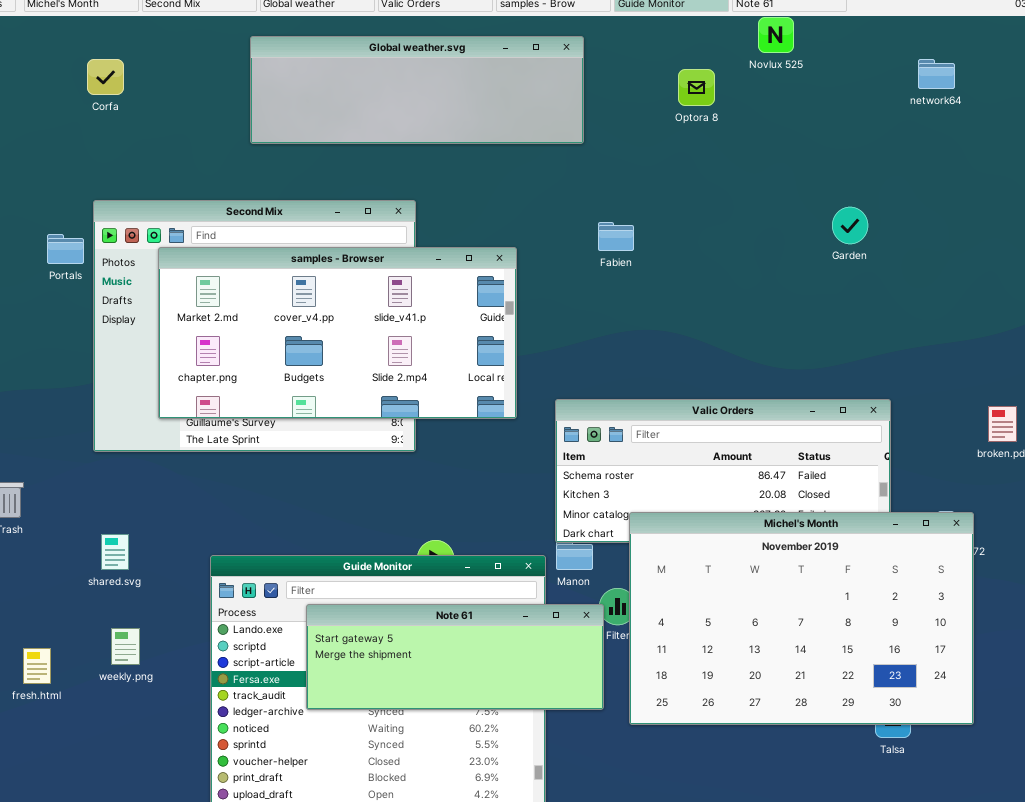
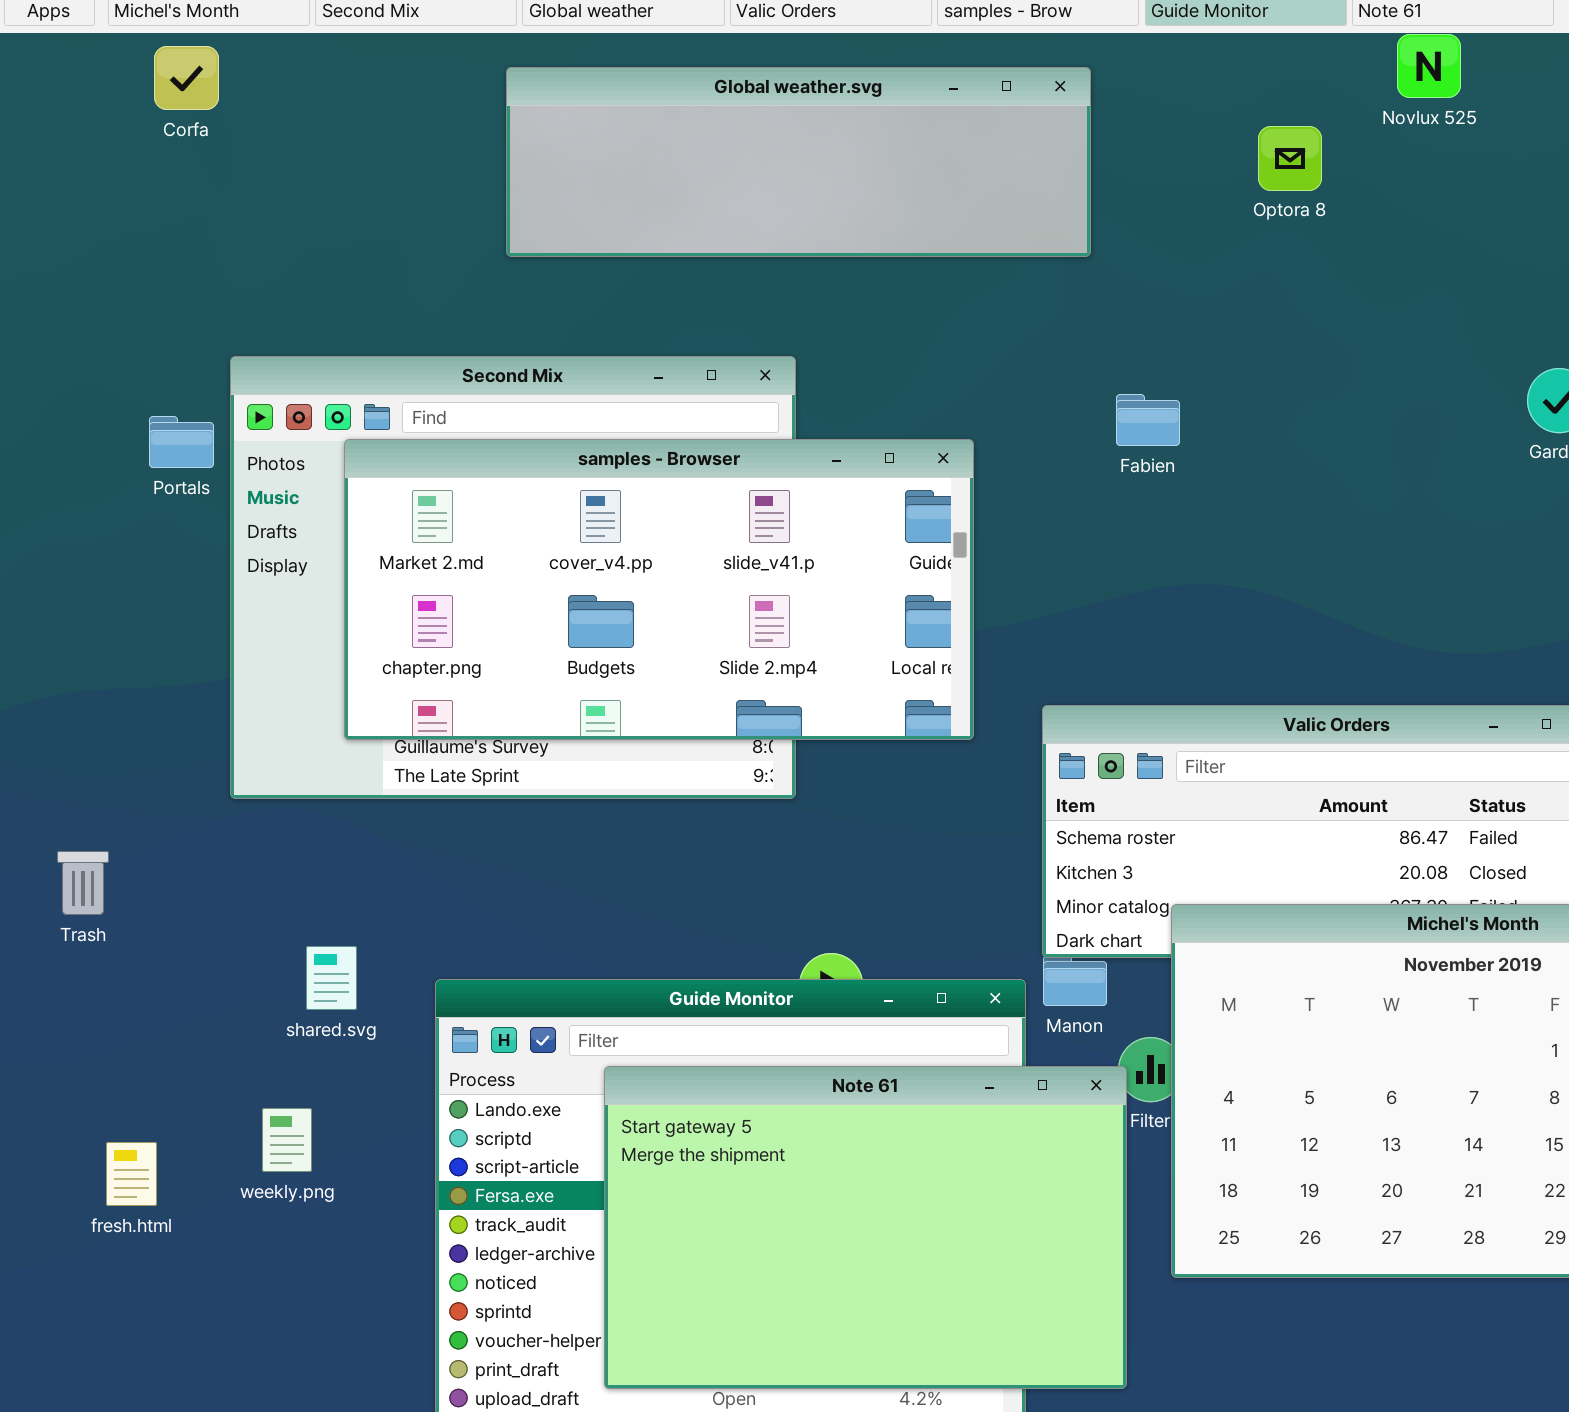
Corfa: [87,59,124,95] -> [154,46,219,110], moved
shared.svg: [101,534,129,570] -> [306,946,357,1010], moved
Note 61: [306,604,604,710] -> [604,1066,1127,1389], resized

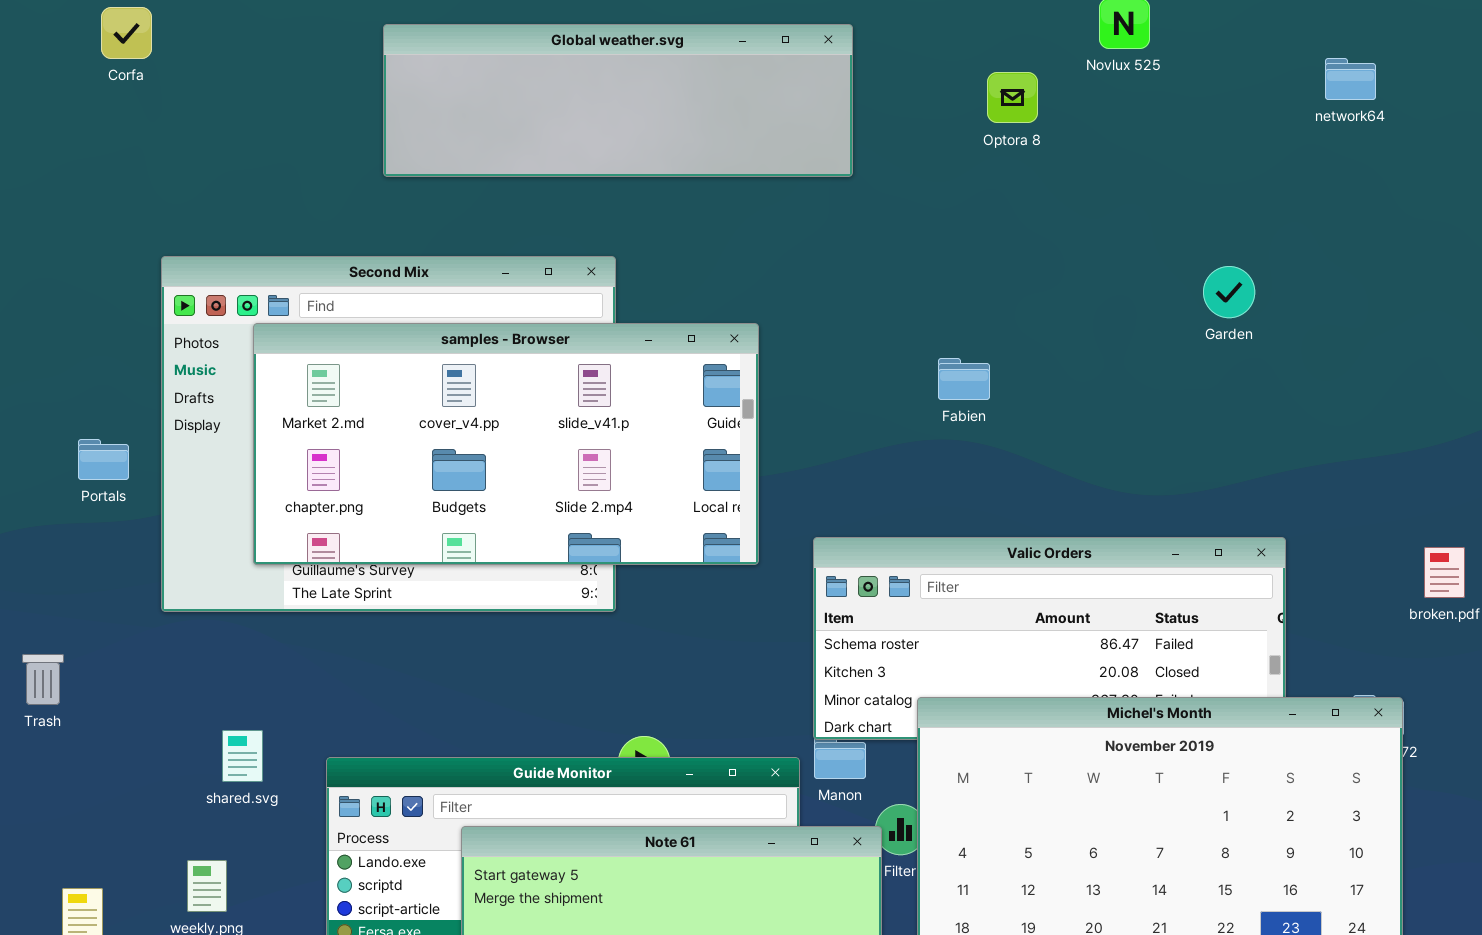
Fabien: [1116,394,1180,446] -> [938,358,990,400], moved
Portals: [149,416,214,468] -> [78,439,129,480], moved

